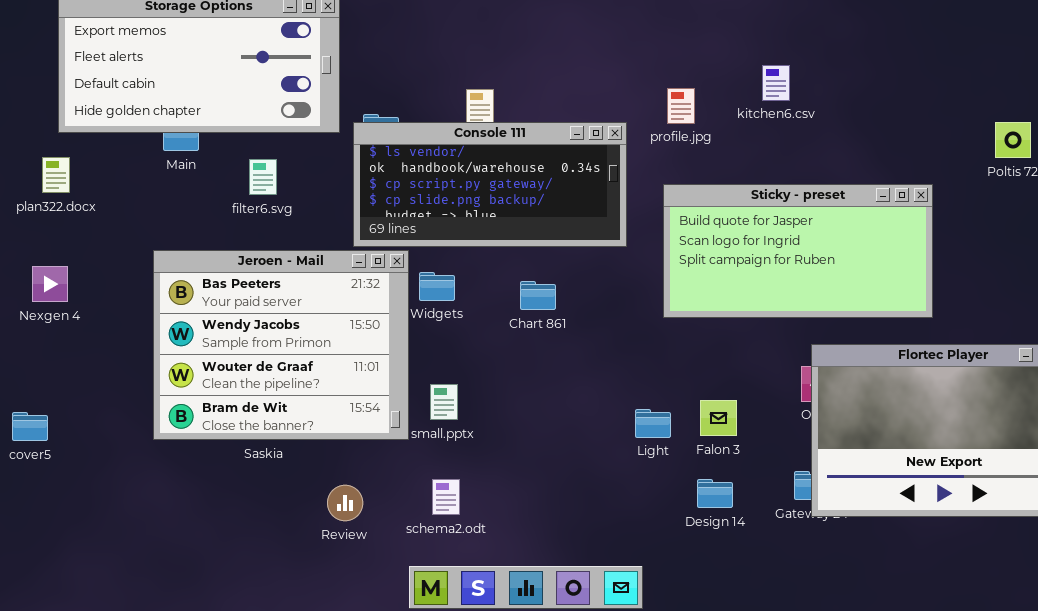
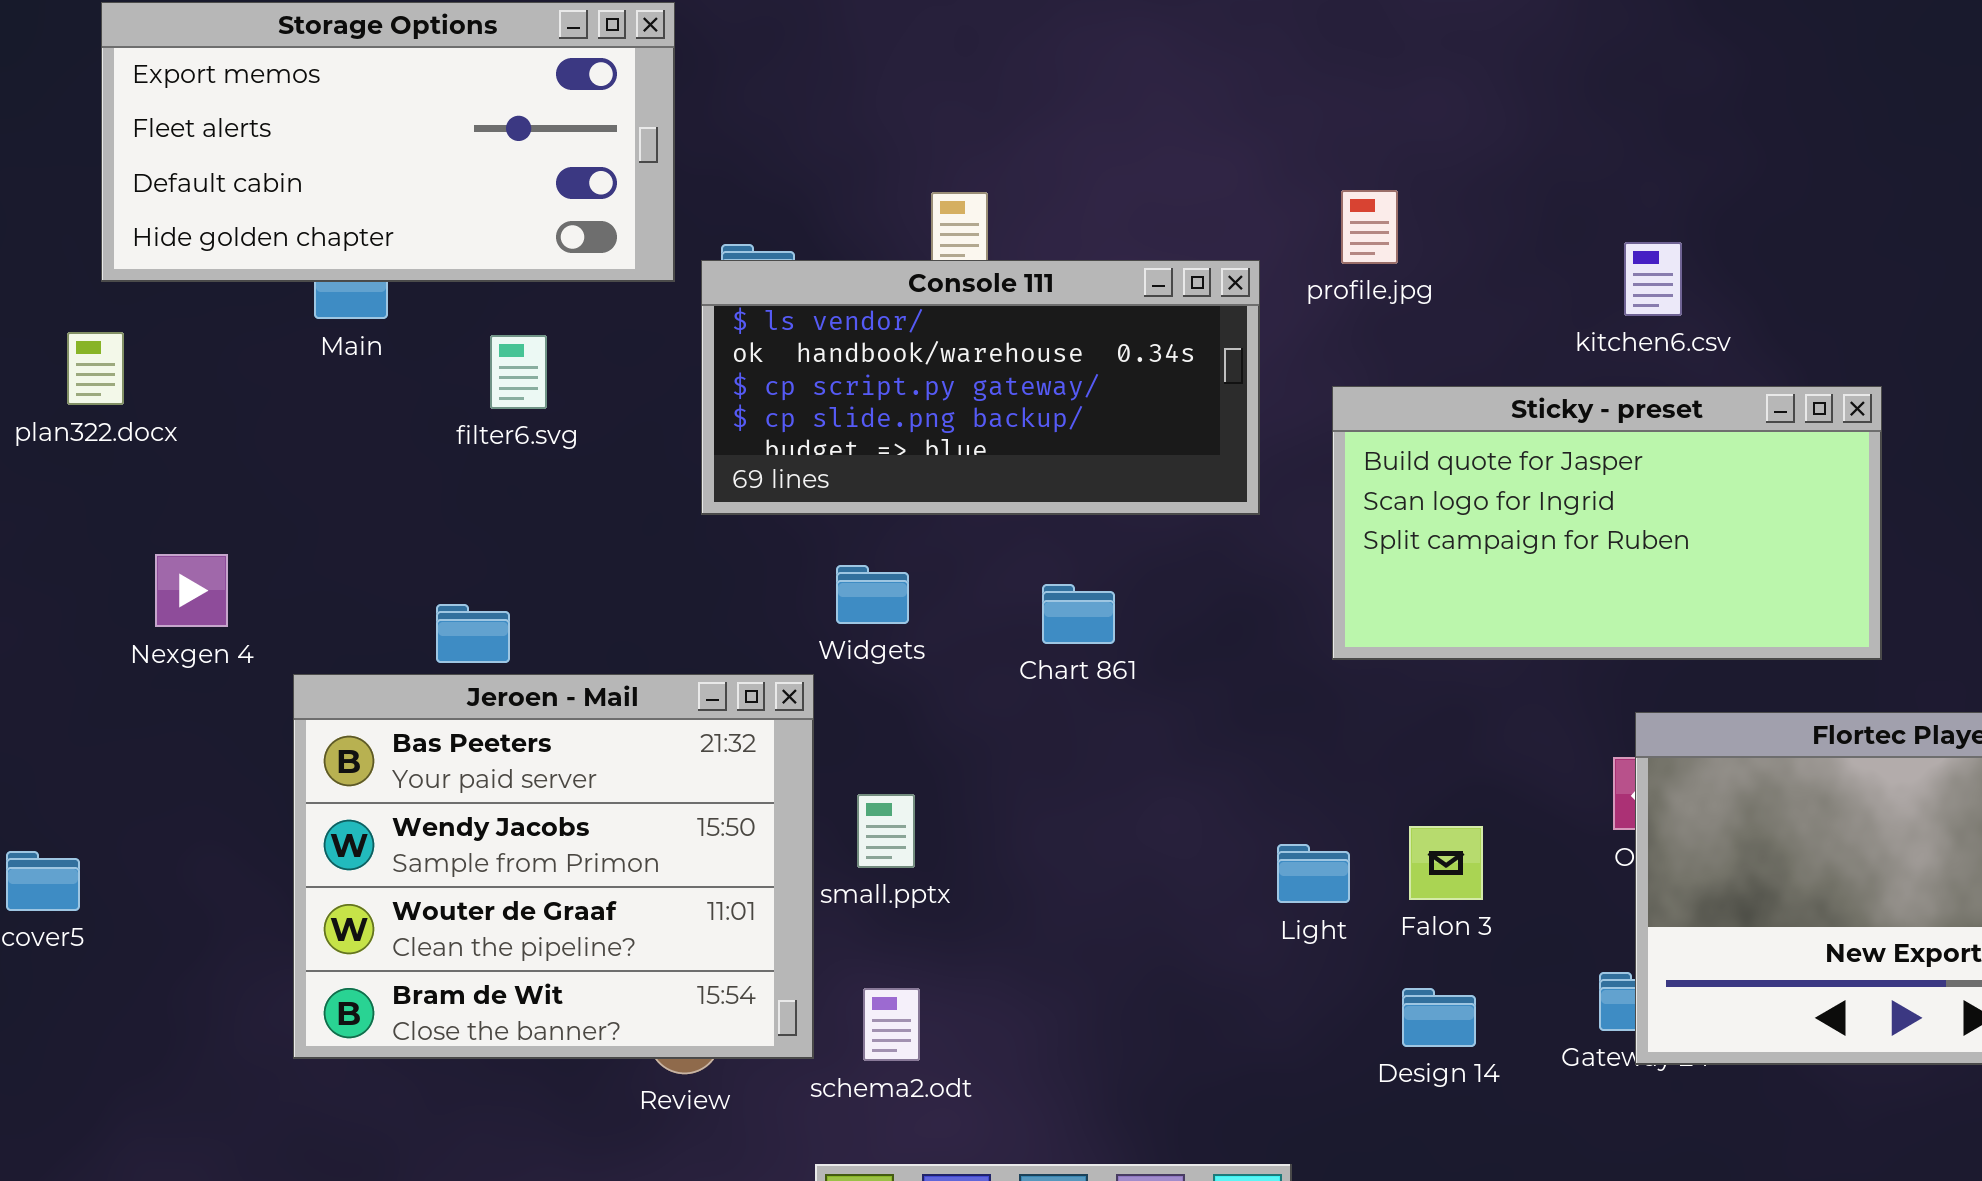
kitchen6.csv: [762,65,790,101] -> [1624,242,1682,316], moved
Jeroen - Mail: [153,250,409,440] -> [293,674,814,1059], moved
Nexgen 4: [32,266,68,302] -> [155,554,228,627], moved

